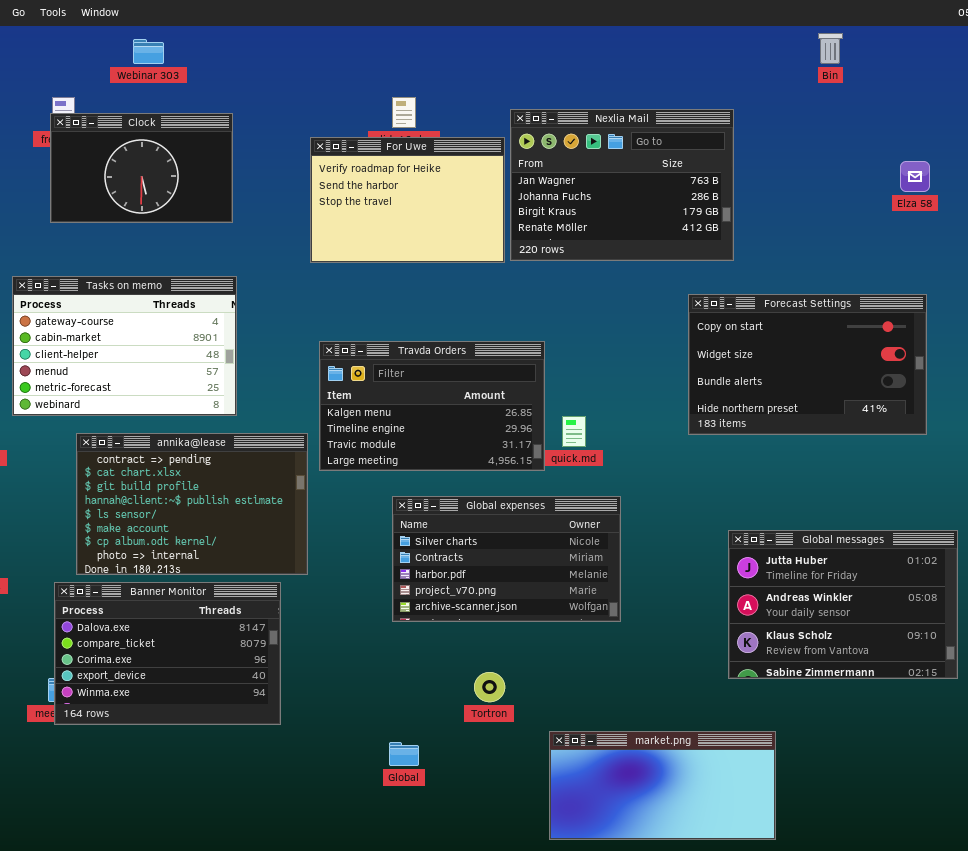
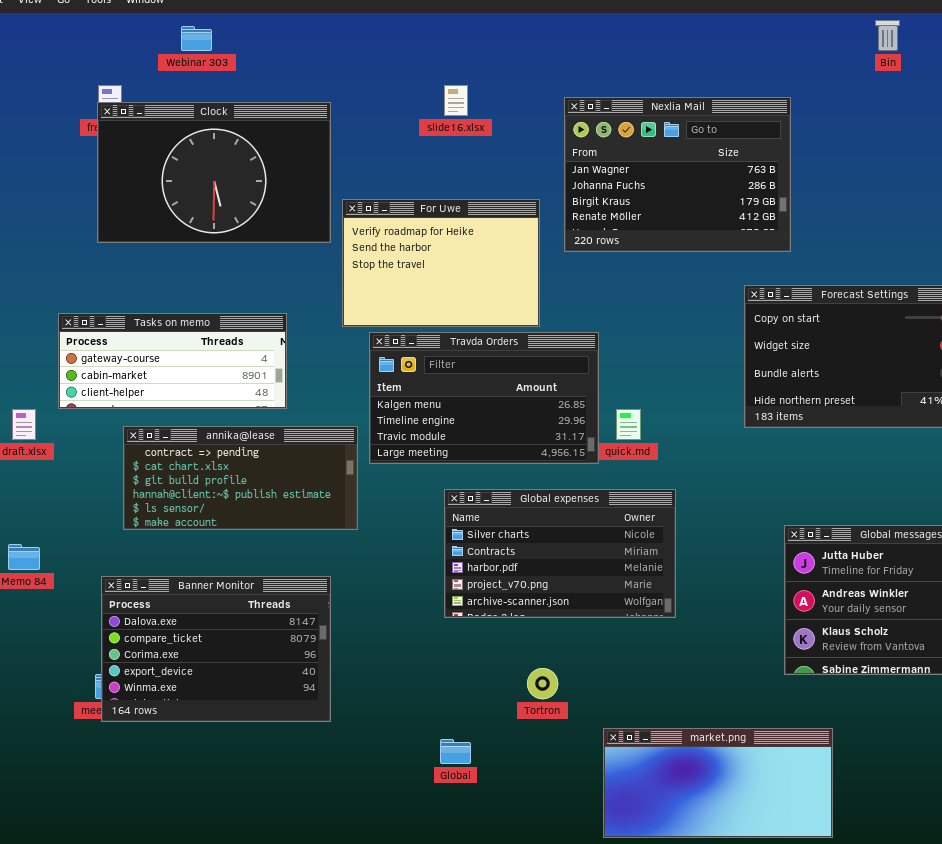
Clock: [50,113,233,223] -> [97,102,331,243], resized
For Uwe: [310,137,505,263] -> [342,199,540,327], moved
Tasks on memo: [12,276,237,416] -> [58,313,287,409], resized
annika@lease: [76,433,308,575] -> [123,426,358,530], resized

